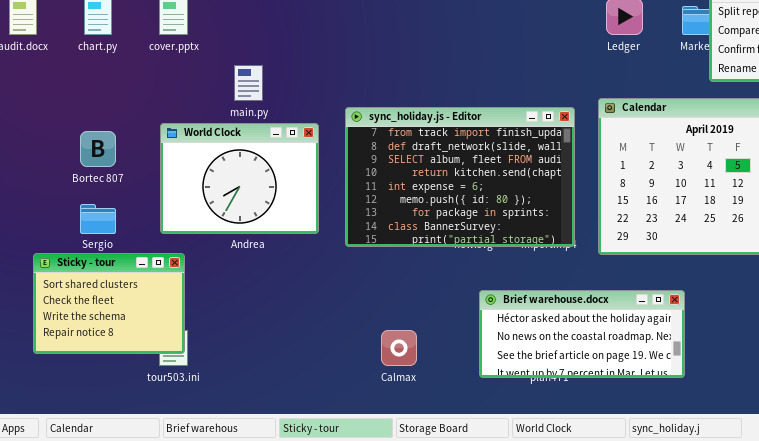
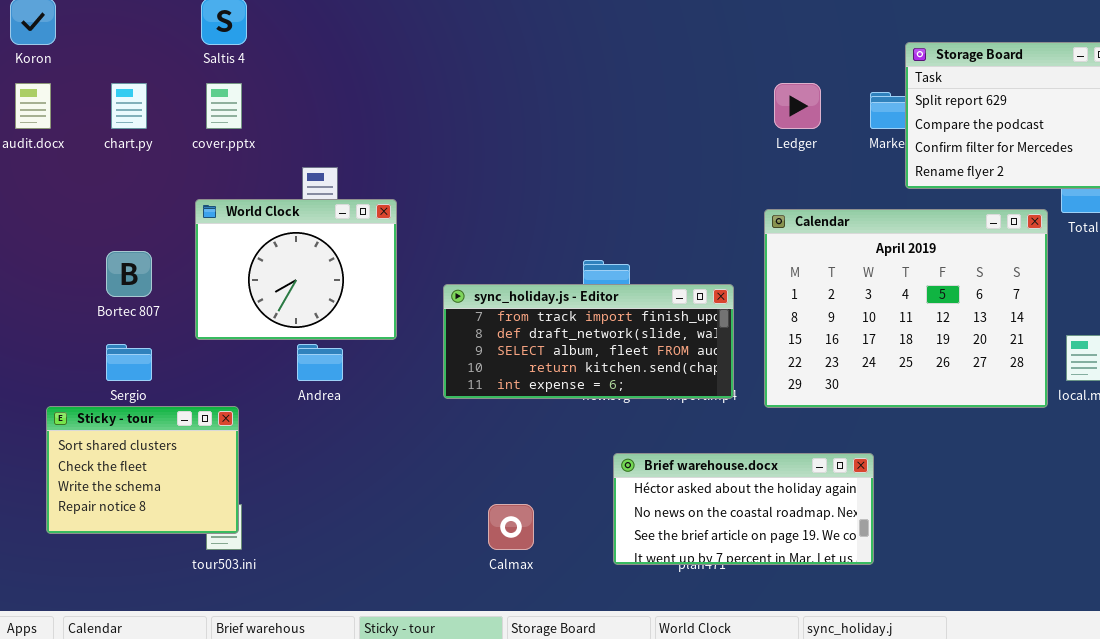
sync_holiday.js - Editor: [345,107,575,247] -> [443,284,734,399], resized
World Clock: [160,123,319,234] -> [195,199,397,340], moved

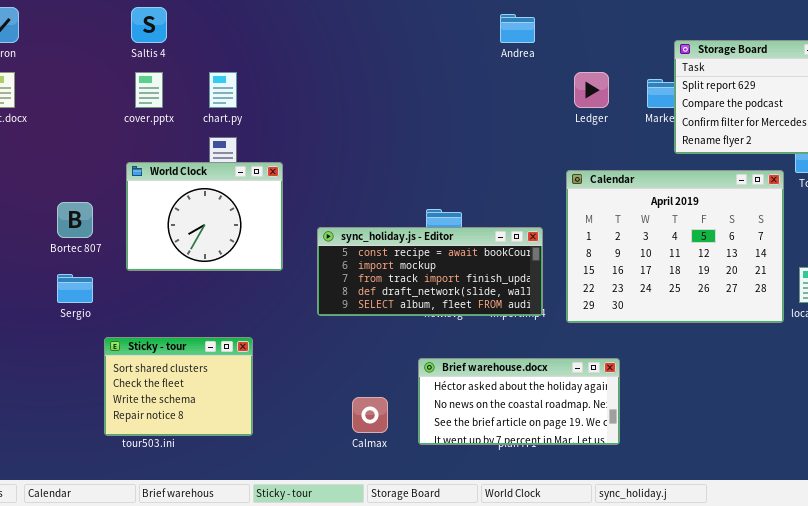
chart.py: [111,83,147,129] -> [209,72,237,108], moved
sync_holiday.js - Editor: [443,284,734,399] -> [317,227,543,316], scrolled up 2 rows
Andrea: [297,344,343,381] -> [500,14,535,43], moved
Sticky - tour: [46,406,239,534] -> [104,337,253,436], moved
Brief warehouse.docx: [613,453,874,565] -> [418,358,620,445], moved

